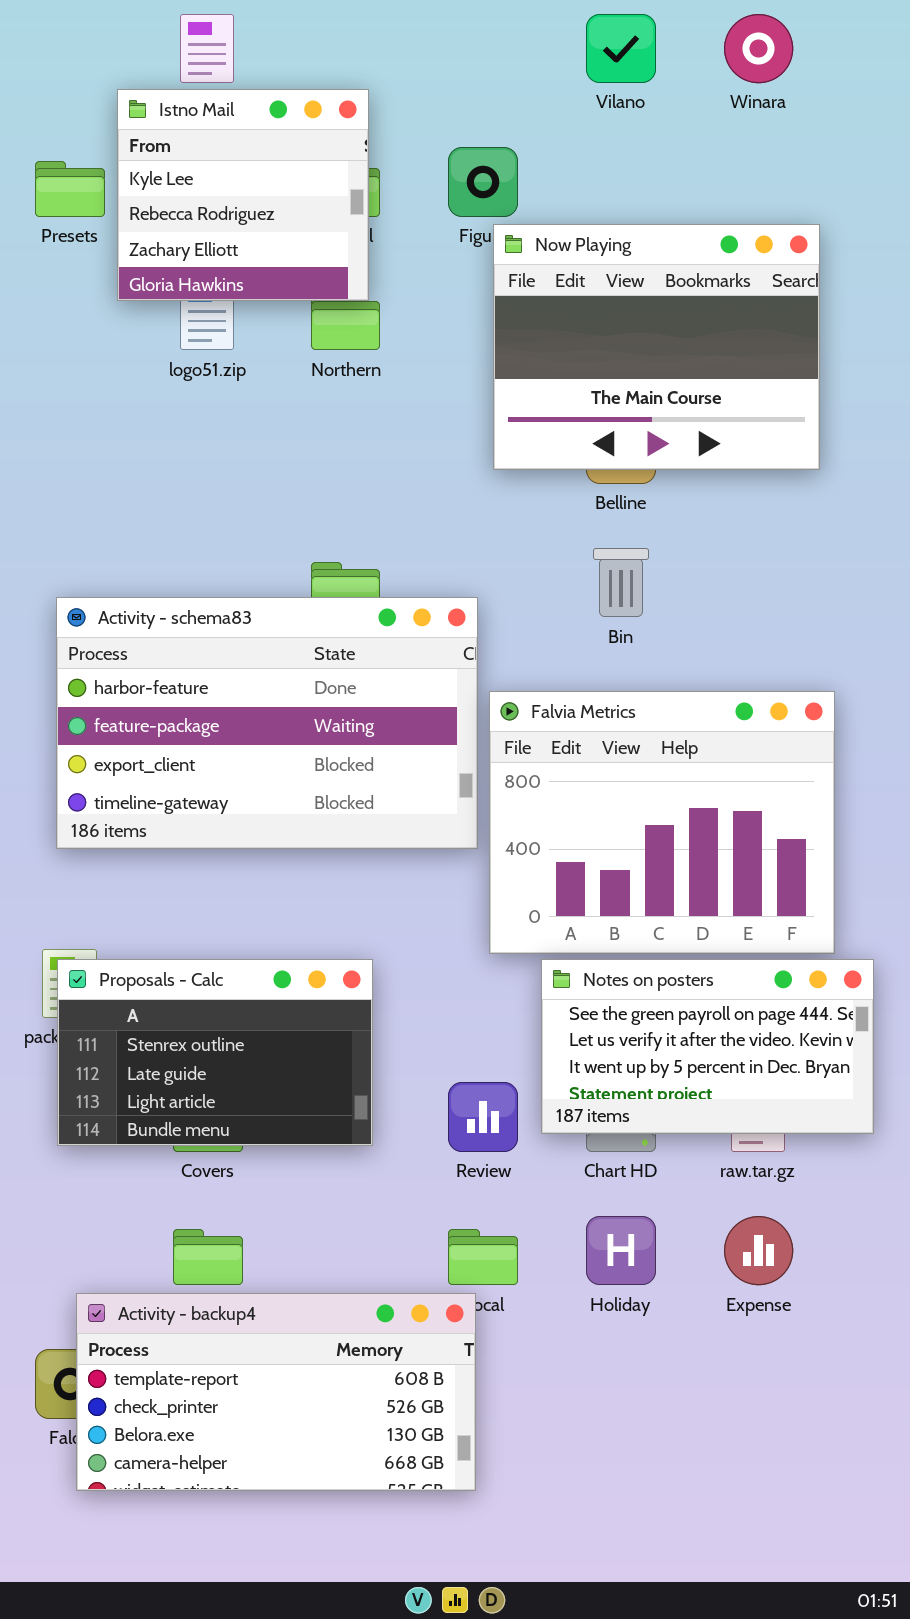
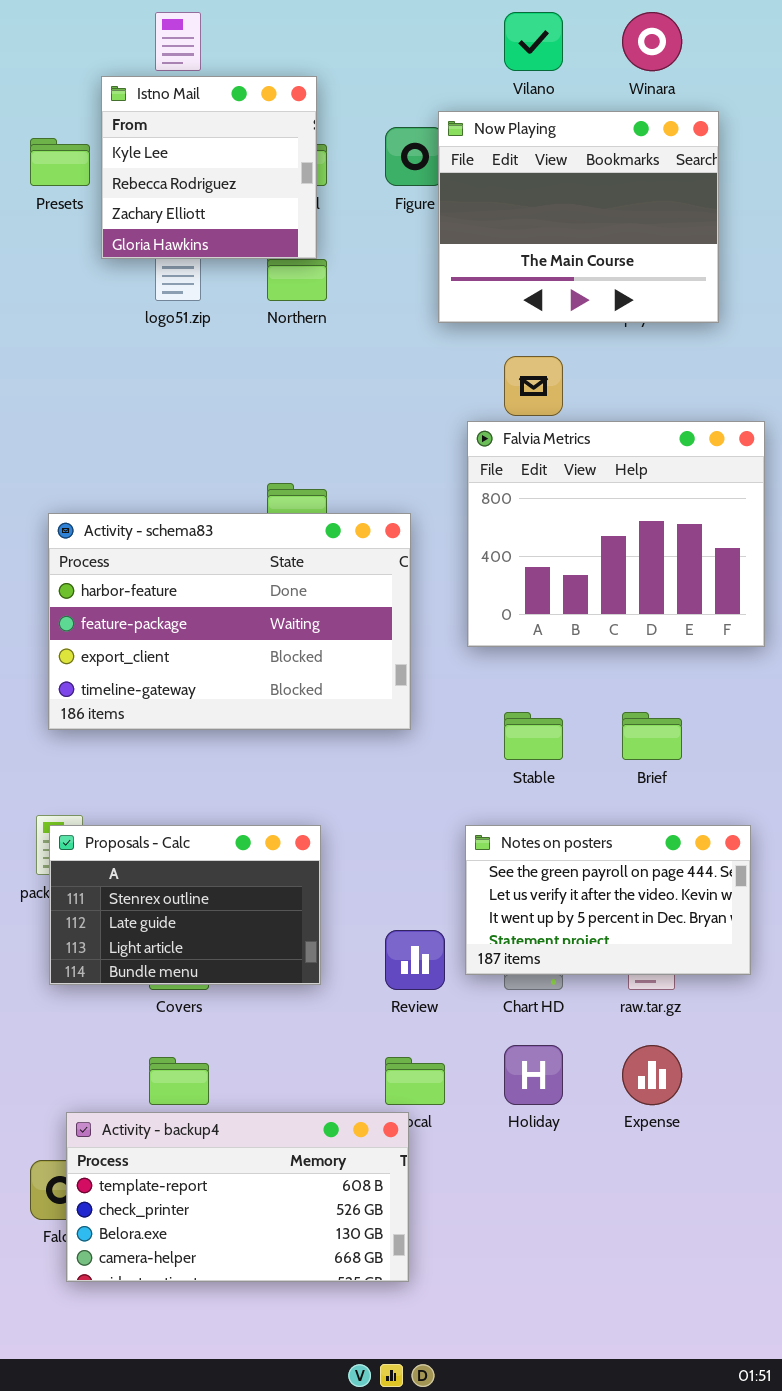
Now Playing: [493,224,820,470] -> [438,111,719,323], moved
Falvia Metrics: [489,691,835,954] -> [467,421,765,647], moved

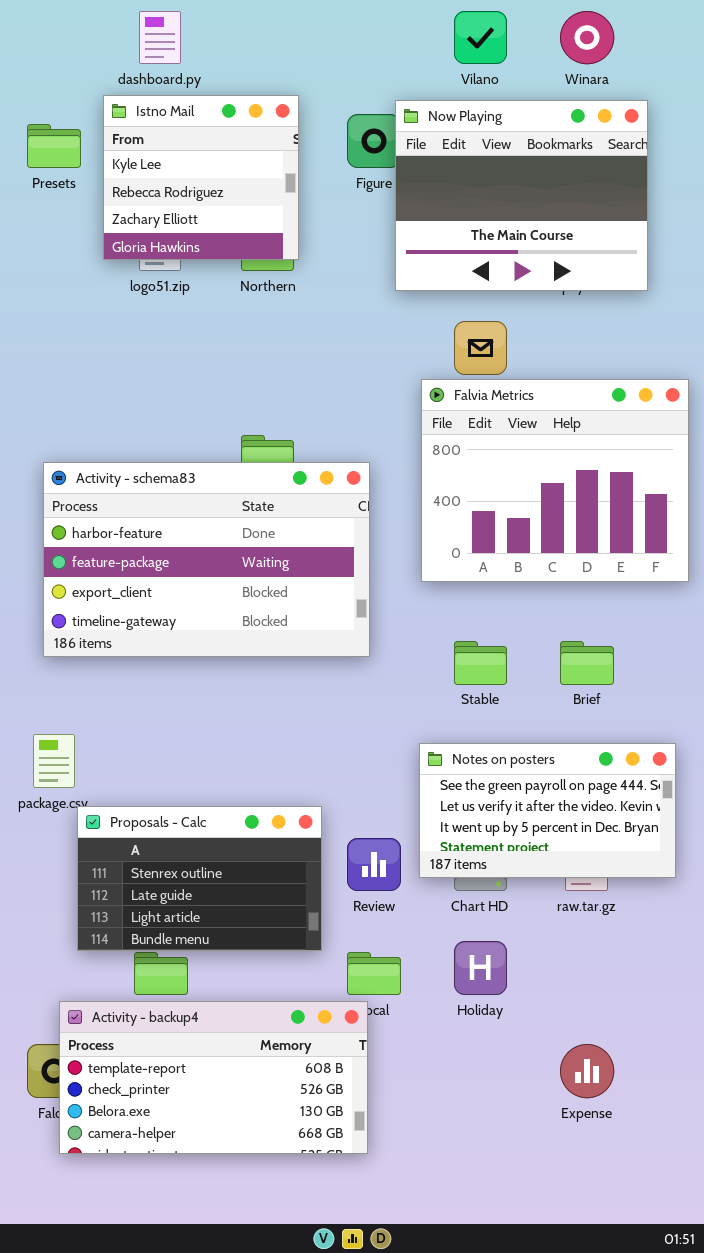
Istno Mail: [101,76,317,259] -> [103,95,299,260], moved
Proposals - Calc: [49,825,321,985] -> [77,806,322,951], moved
Expense: [622,1045,682,1105] -> [560,1044,614,1098], moved

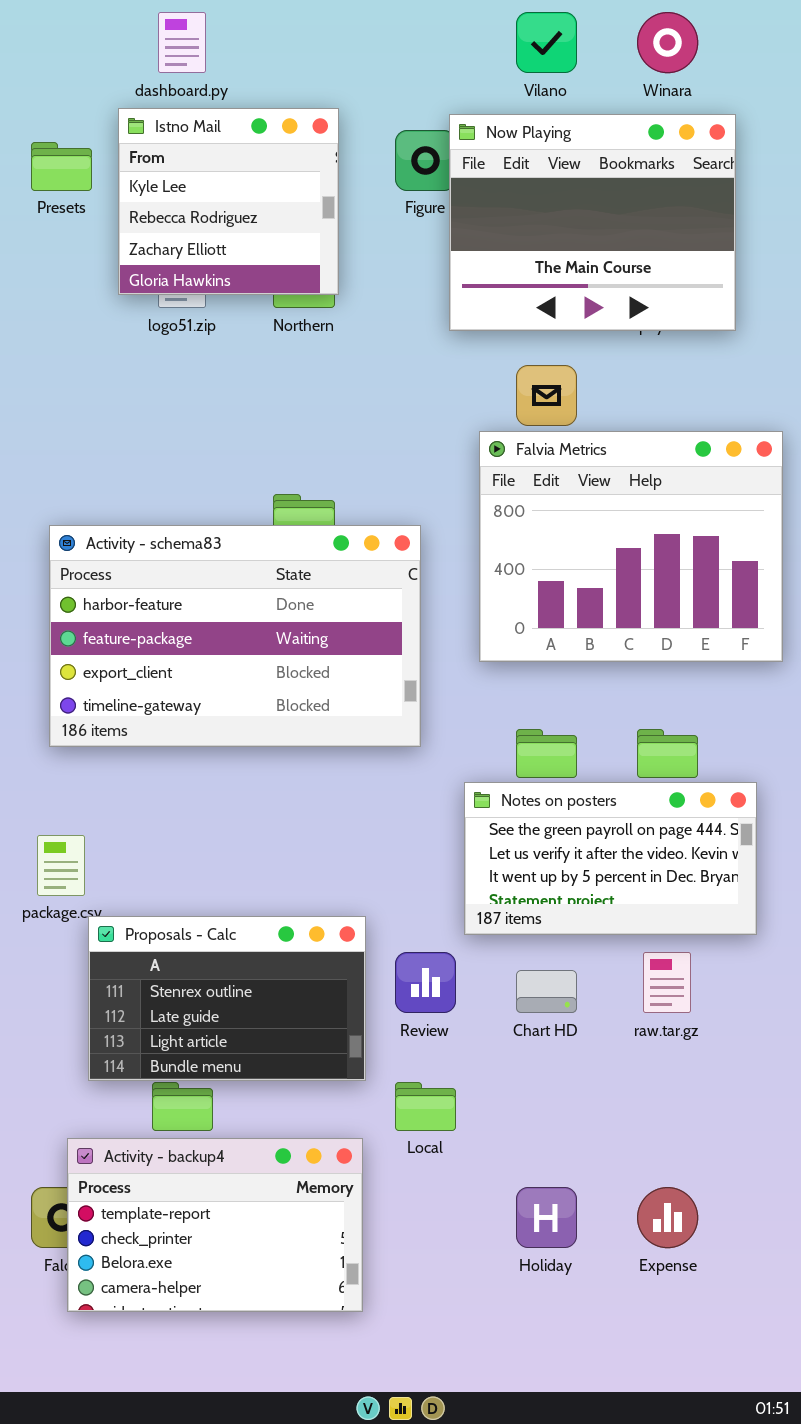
Notes on posters: [419,743,676,878] -> [464,782,757,935], moved
Holiday: [454,941,507,995] -> [516,1187,577,1248], moved
Activity - backup4: [59,1001,368,1154] -> [67,1138,363,1312], resized

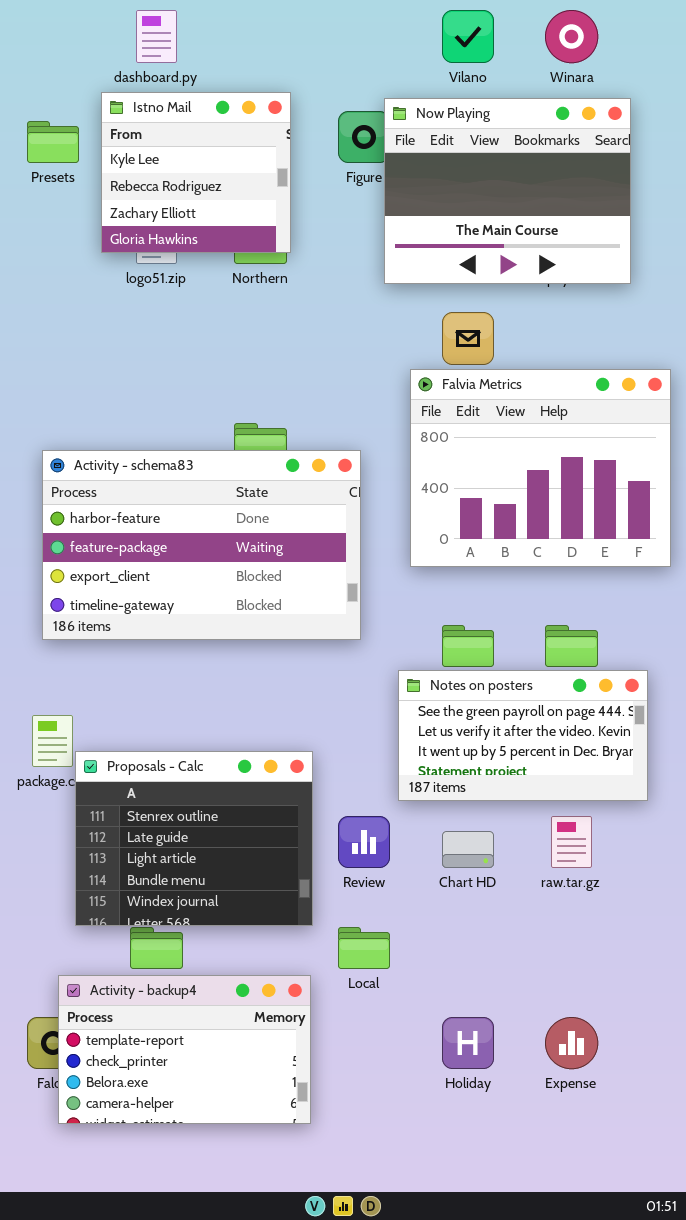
Proposals - Calc: [88,916,366,1081] -> [75,751,313,926], resized

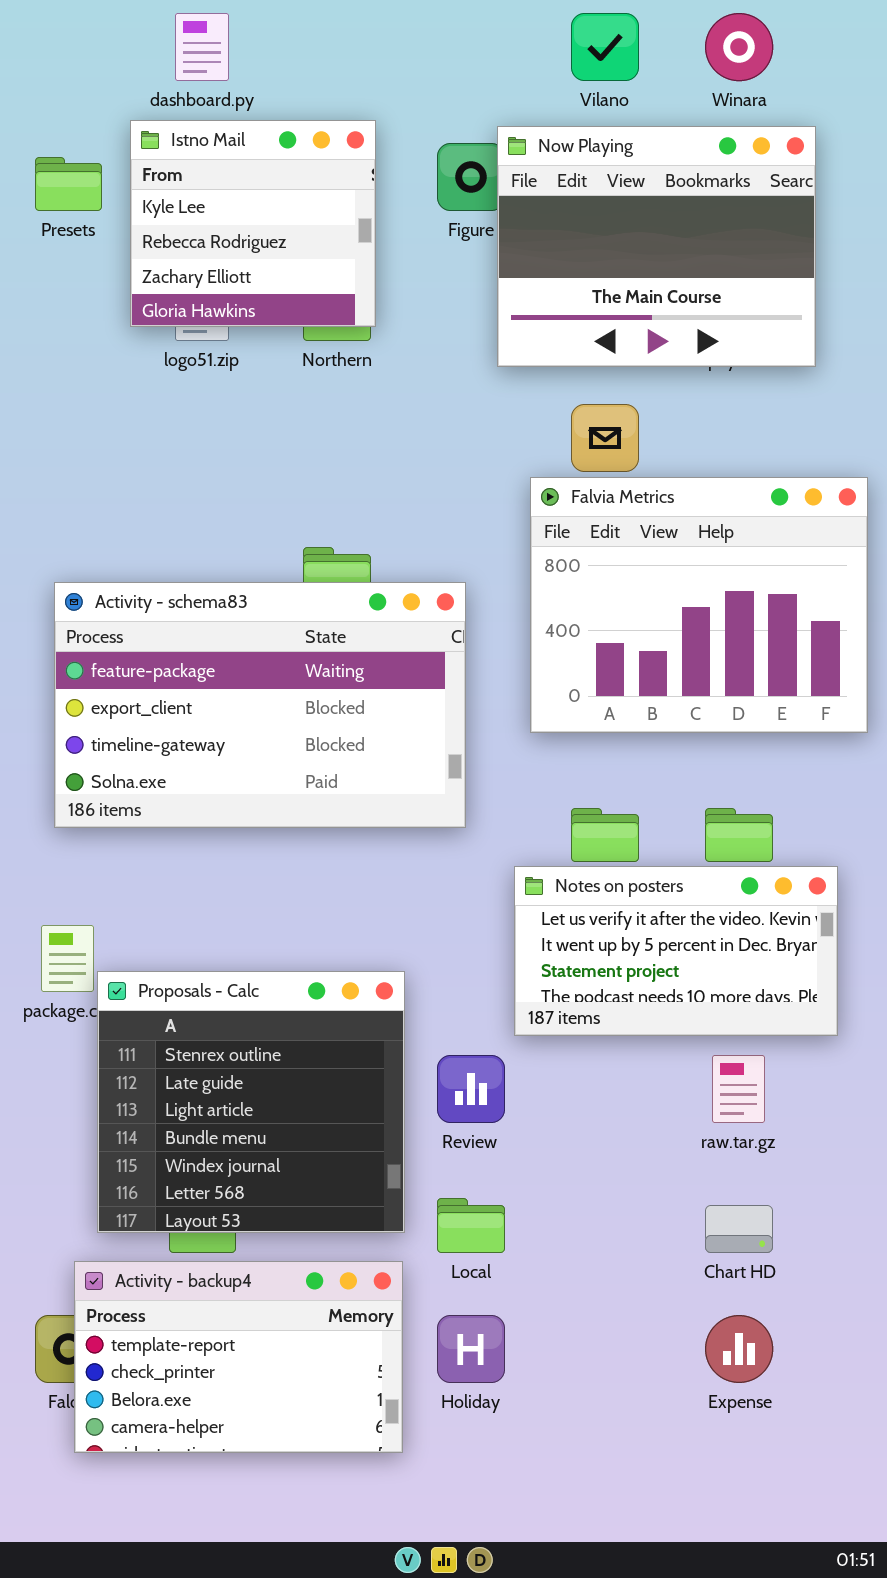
Activity - schema83: [42,450,361,640] -> [54,582,466,828], scrolled down 1 row
Notes on posters: [398,670,648,801] -> [514,866,838,1036], scrolled down 1 row
Proposals - Calc: [75,751,313,926] -> [97,971,405,1233], resized
Chart HD: [442,831,494,868] -> [705,1205,773,1253], moved
Holiday: [442,1017,494,1069] -> [437,1315,505,1383], moved

